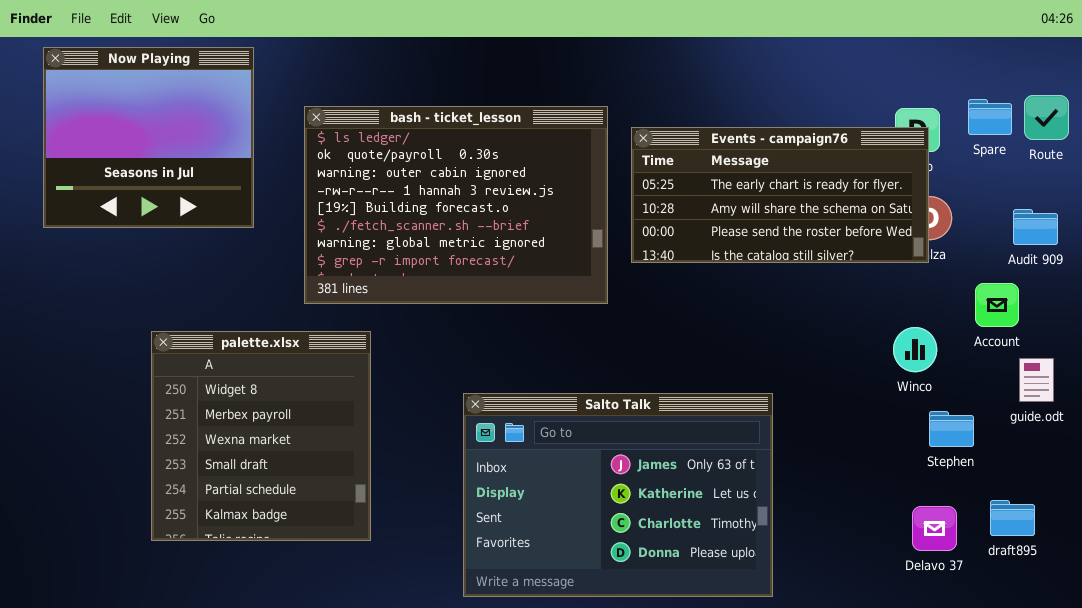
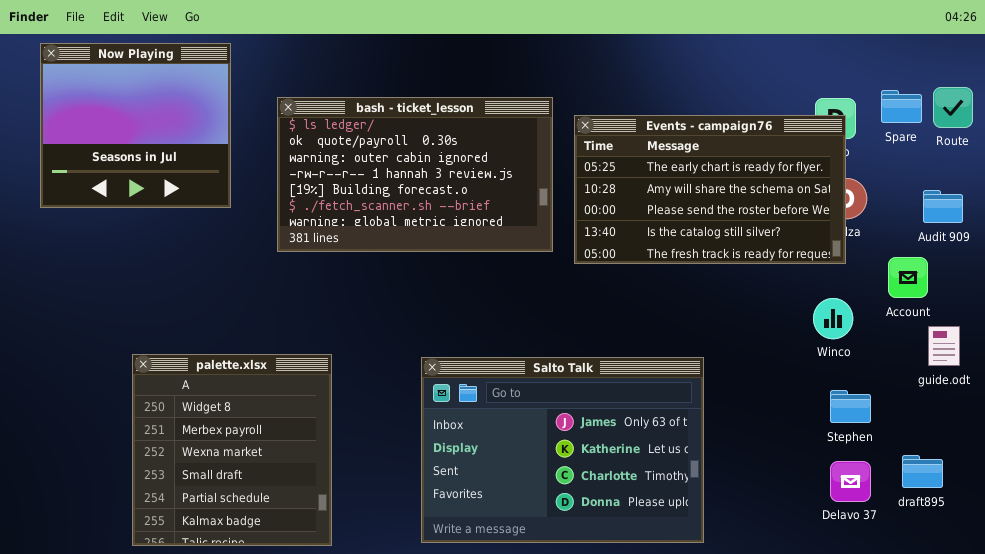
bash - ticket_lesson: [304,106,608,304] -> [277,97,553,252], resized
Events - campaign76: [631,127,929,263] -> [574,115,846,264], resized
palette.xlsx: [151,331,371,541] -> [132,354,332,546], moved
Stephen: [929,411,974,447] -> [830,390,871,423], moved

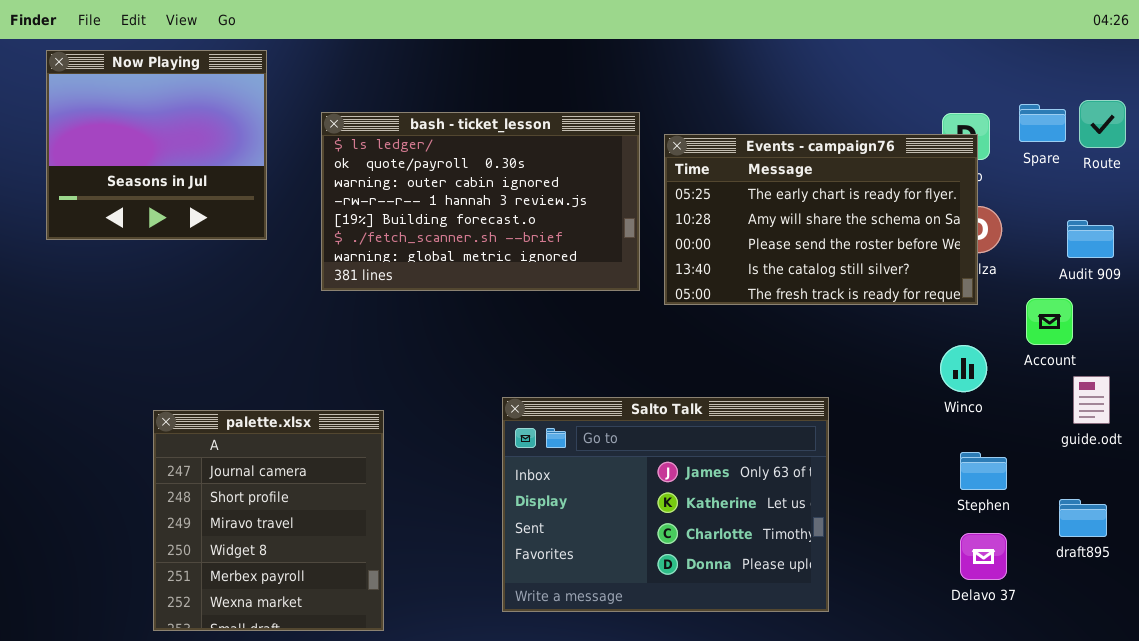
palette.xlsx: [132,354,332,546] -> [153,410,384,631], scrolled up 3 rows
Salto Talk: [421,357,704,543] -> [502,397,829,612], moved
draft895: [902,455,943,488] -> [1059,499,1107,537], moved

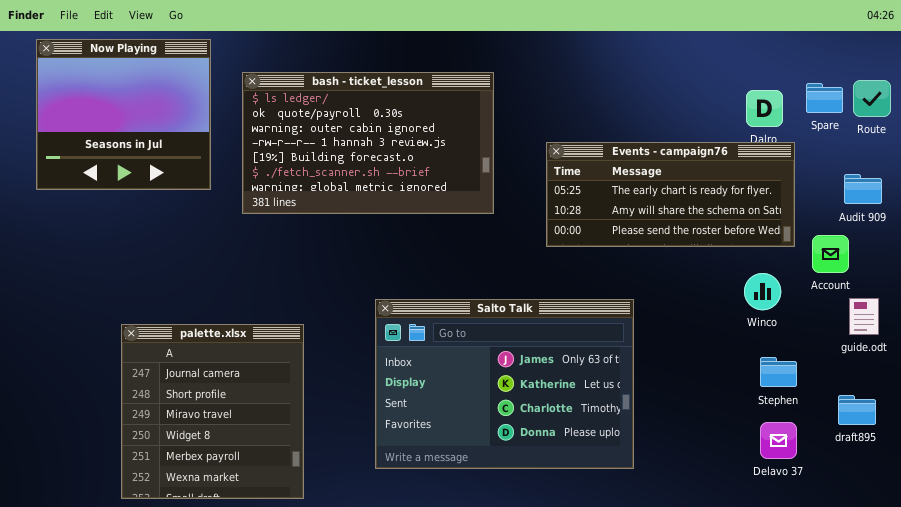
bash - ticket_lesson: [321,112,640,291] -> [242,72,494,214], moved
Events - campaign76: [664,134,978,305] -> [546,142,795,247], moved, resized
Salto Talk: [502,397,829,612] -> [375,299,634,469], moved

